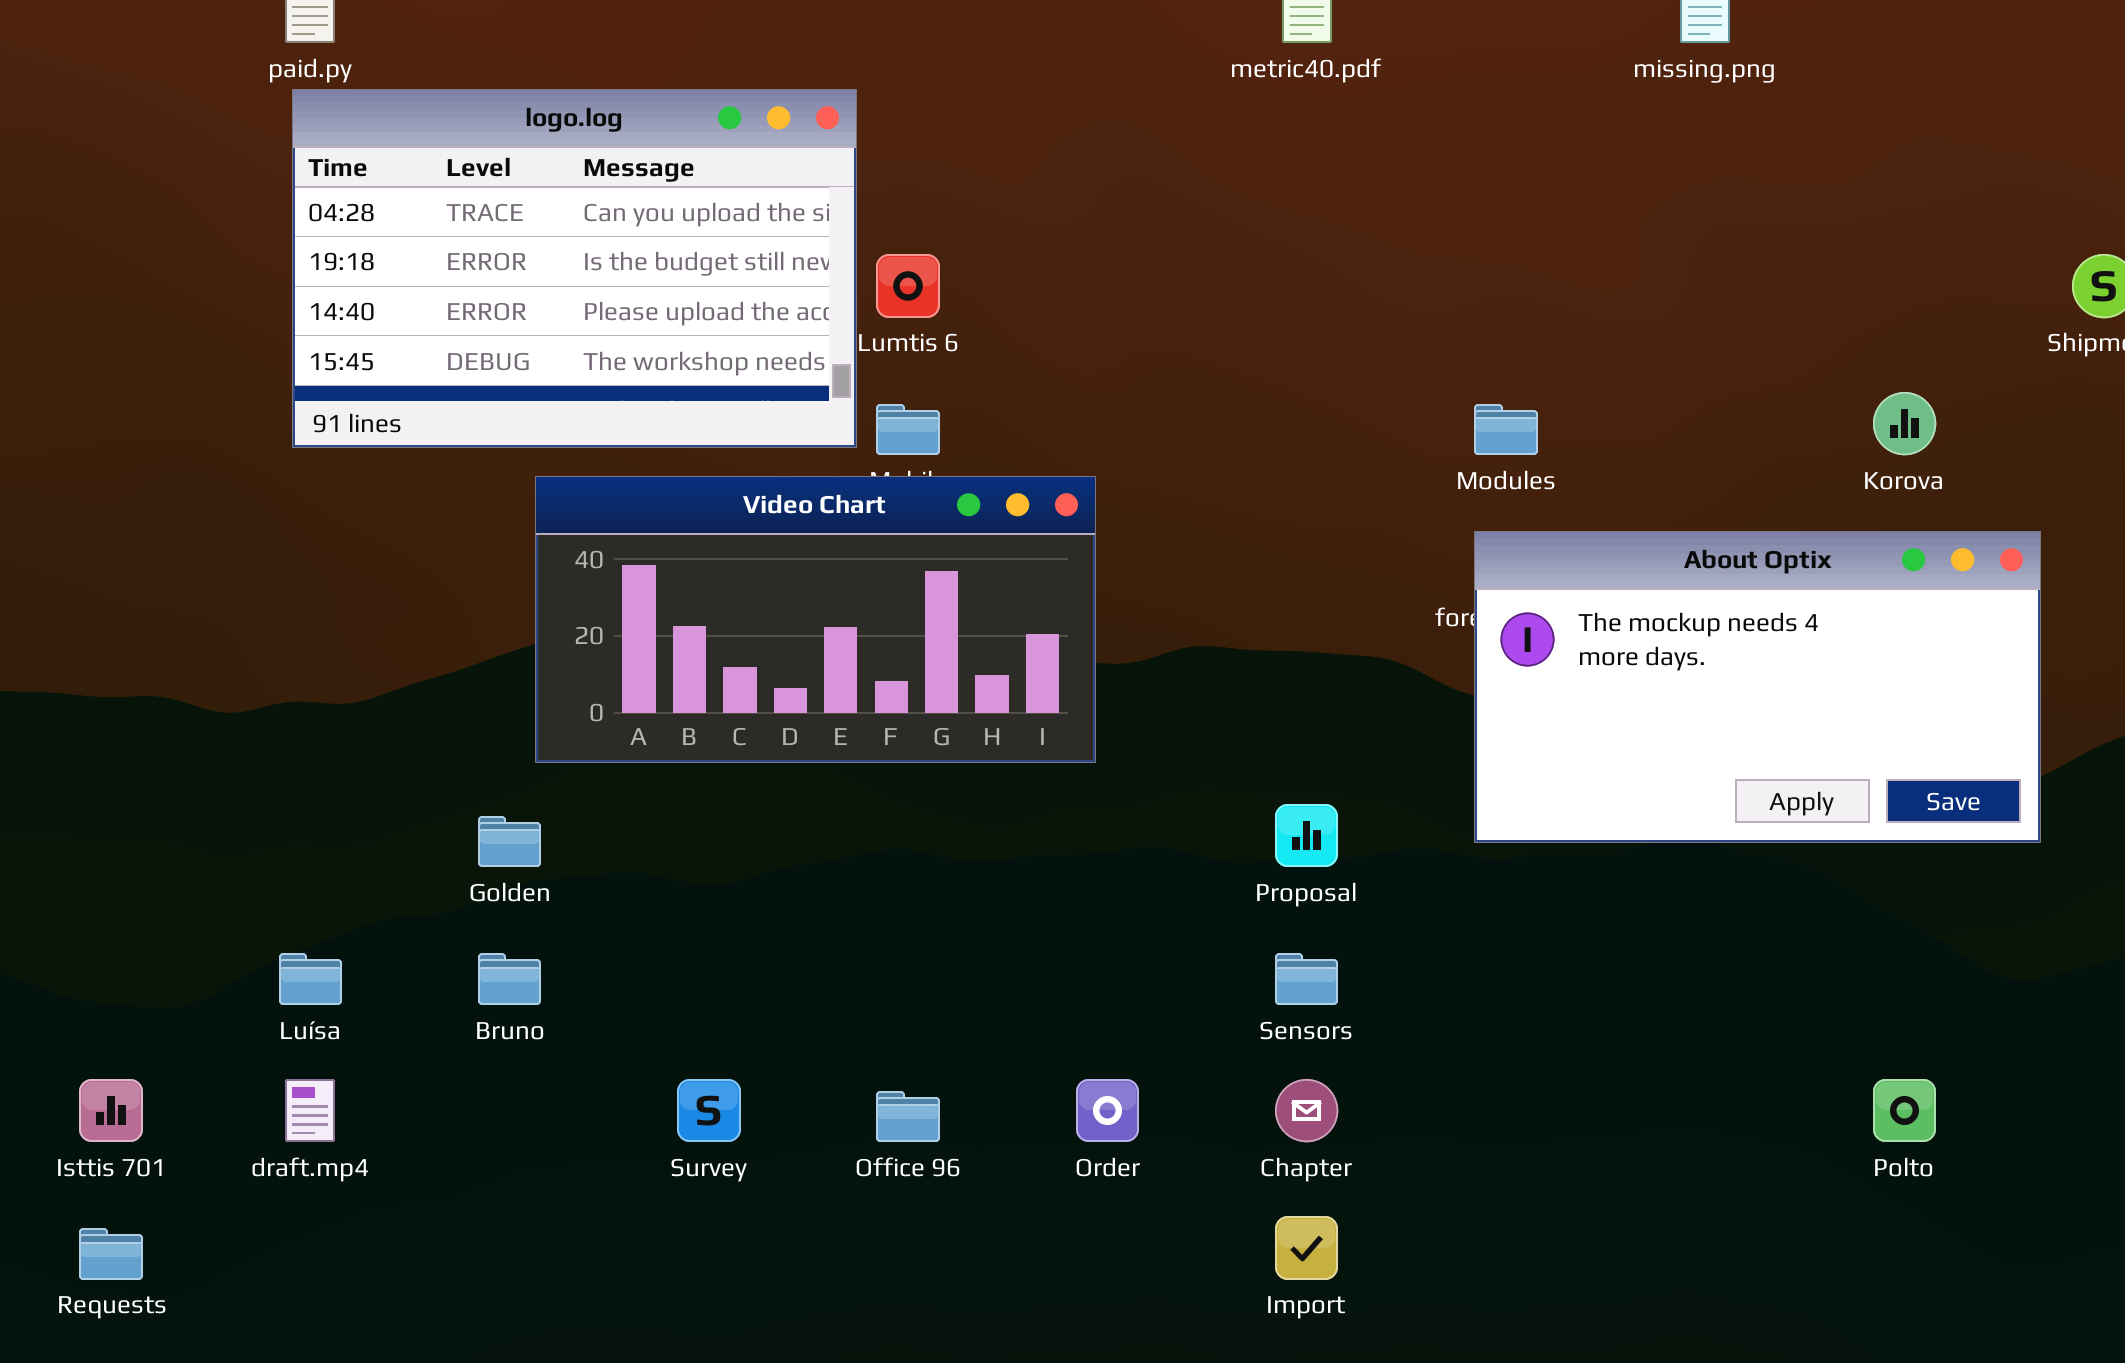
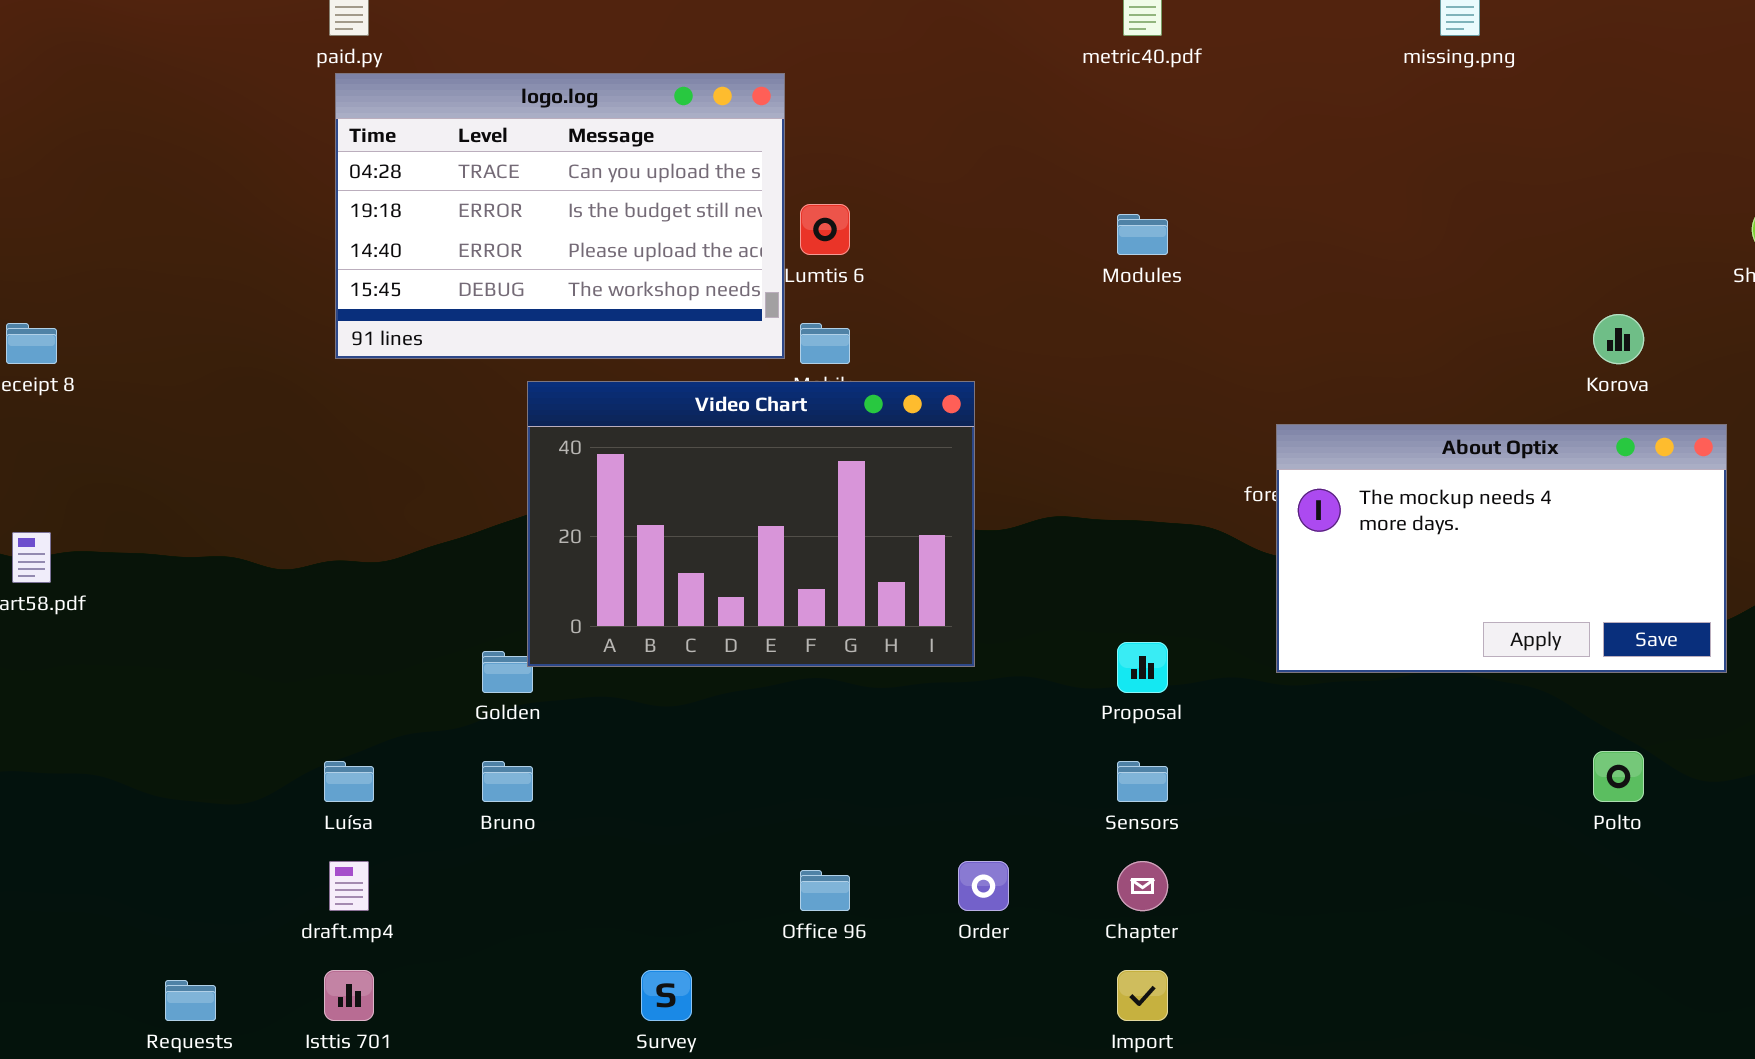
Modules: [1474,404,1538,455] -> [1117,214,1168,255], moved
Video Chart: [535,476,1096,763] -> [527,381,975,667], resized
Isttis 701: [79,1079,143,1142] -> [324,970,374,1021], moved
Survey: [677,1079,741,1142] -> [641,970,692,1021], moved
Polto: [1873,1079,1936,1142] -> [1593,751,1644,802], moved

